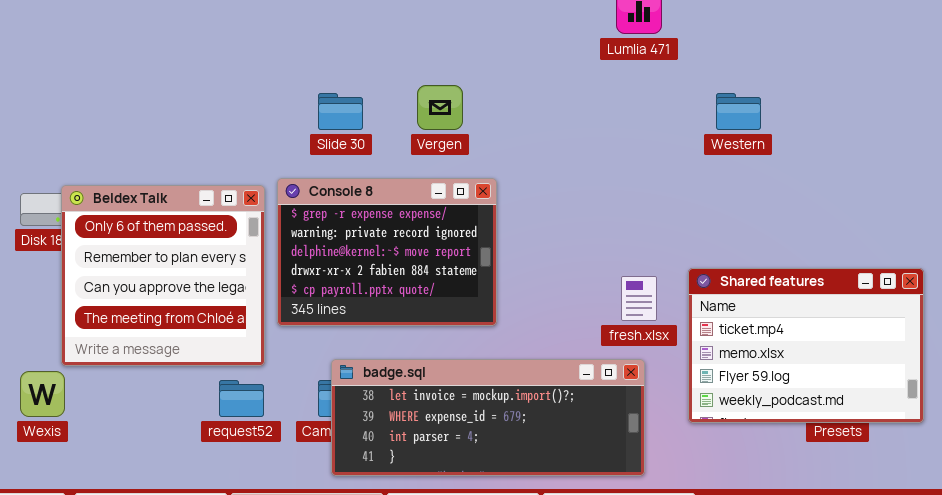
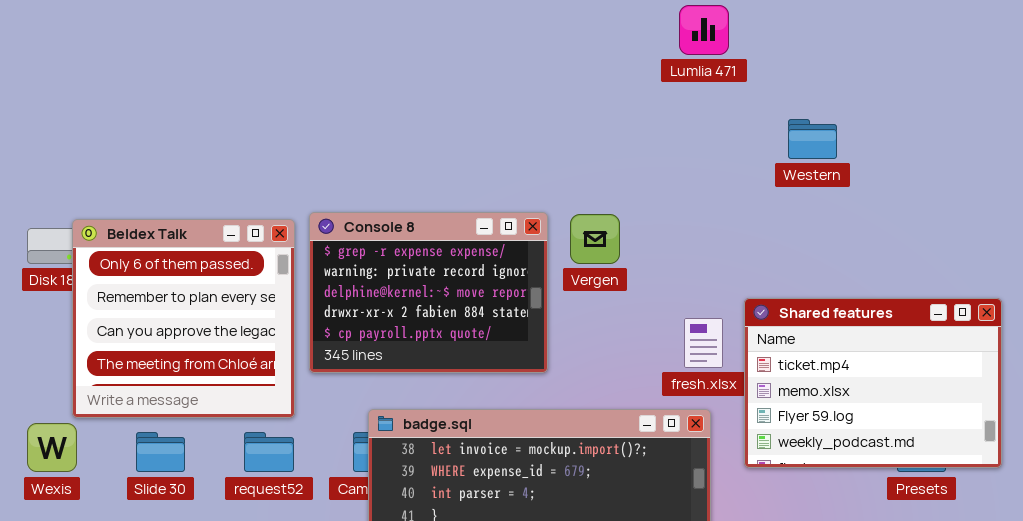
Vergen: [417,85,463,130] -> [570,214,620,264], moved
Slide 30: [318,93,363,130] -> [136,432,185,472], moved
Shared features: [688,268,924,423] -> [744,298,1002,468], moved

